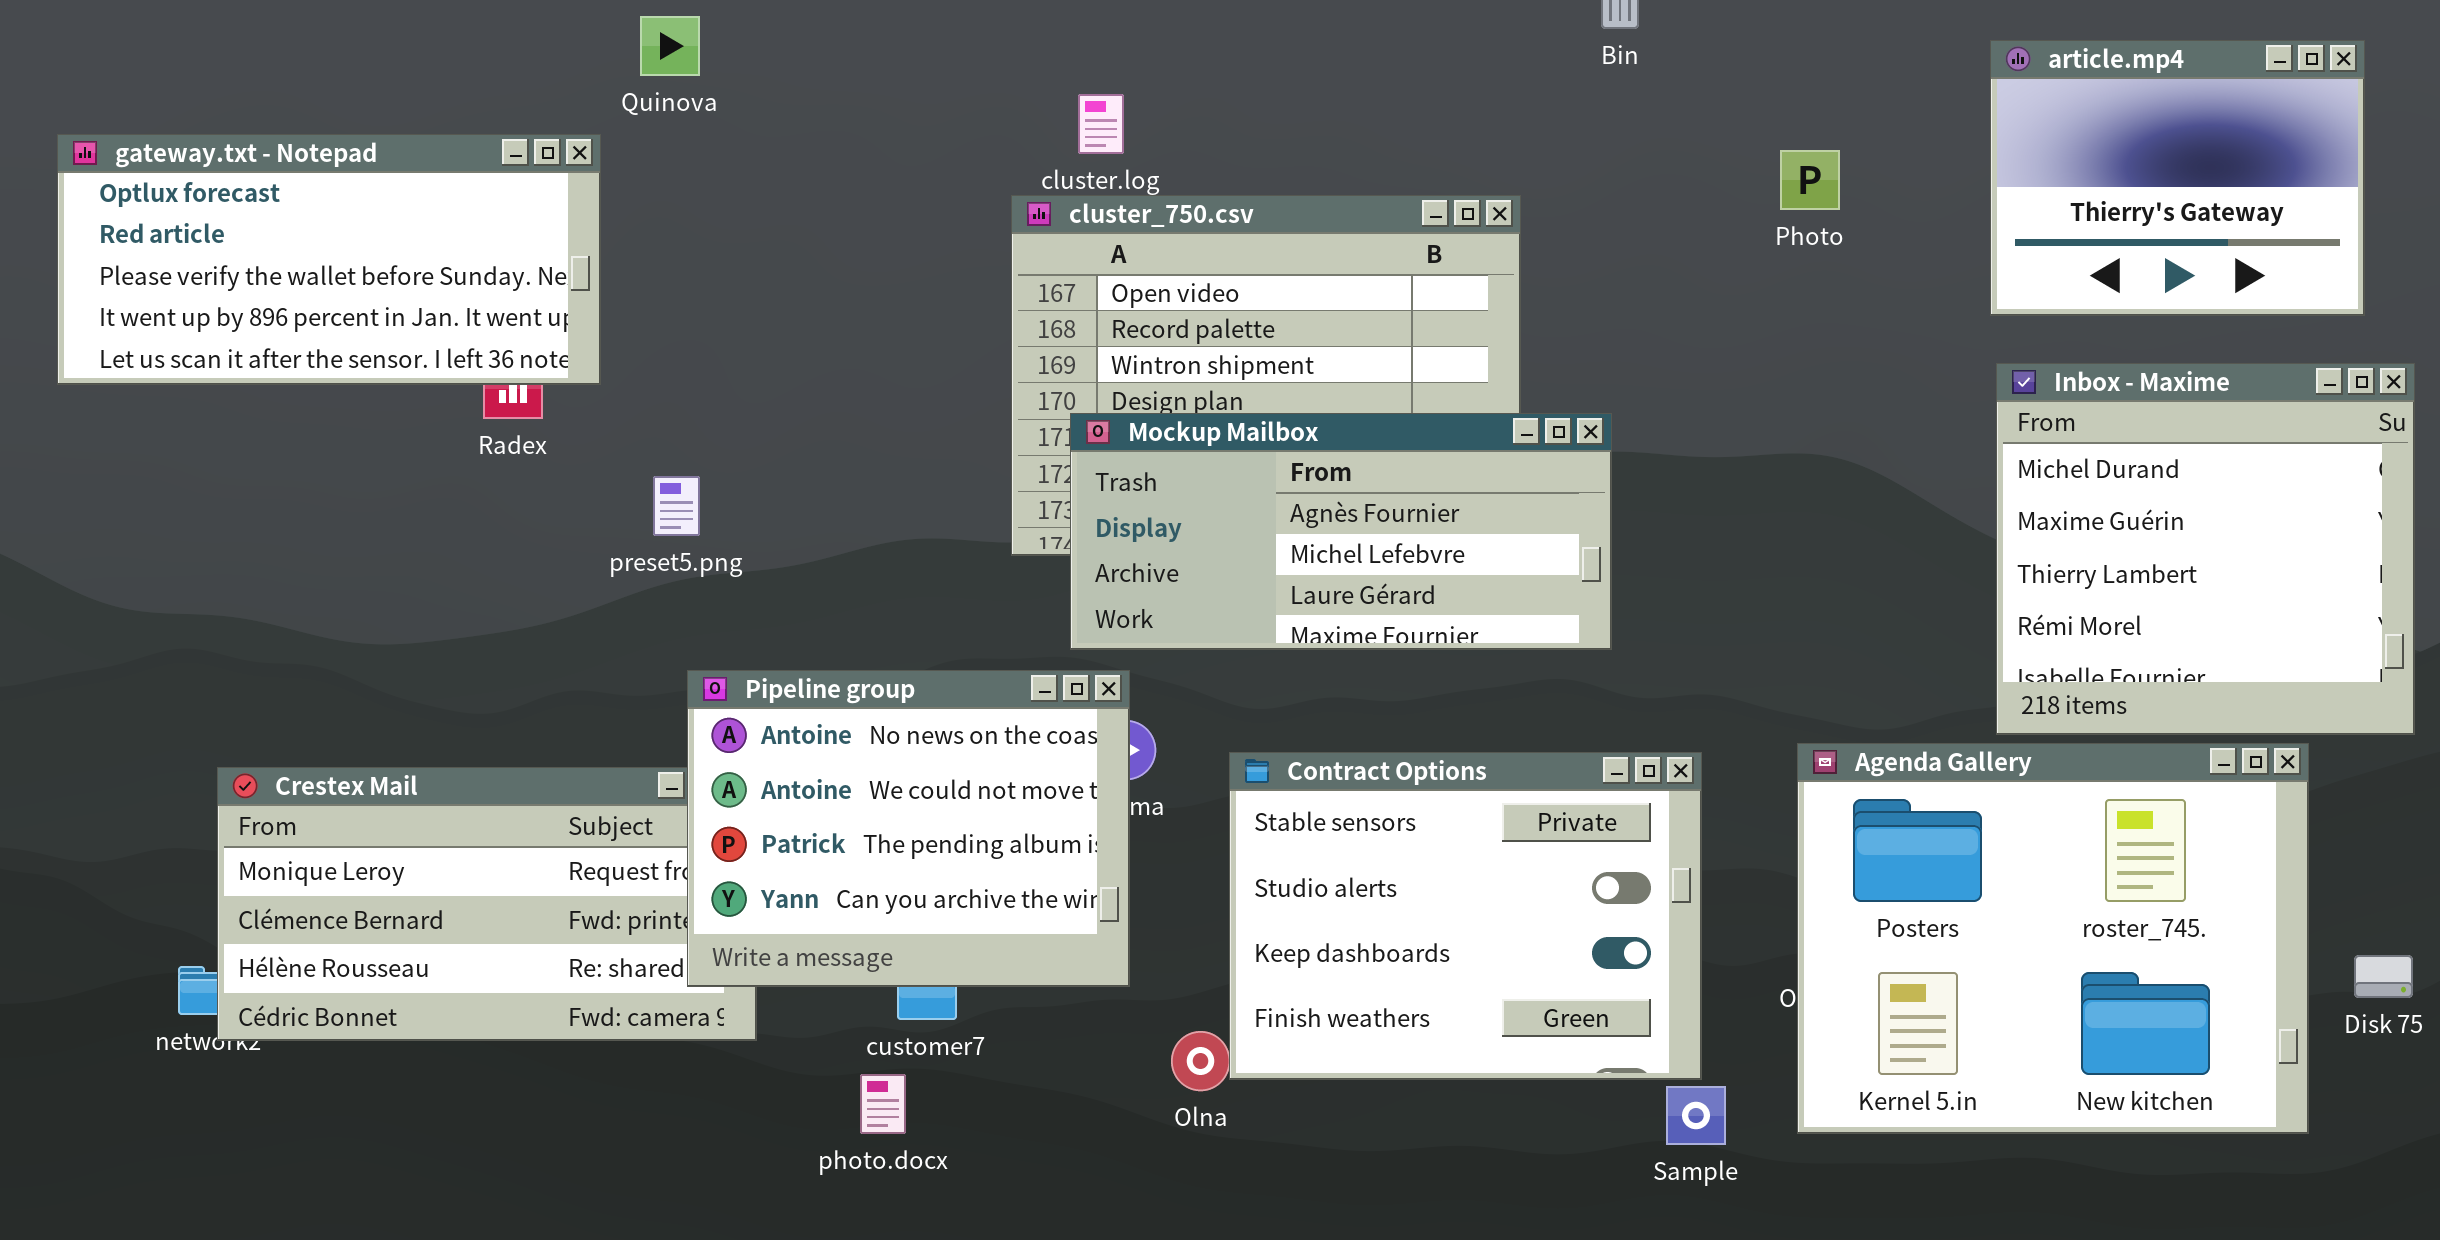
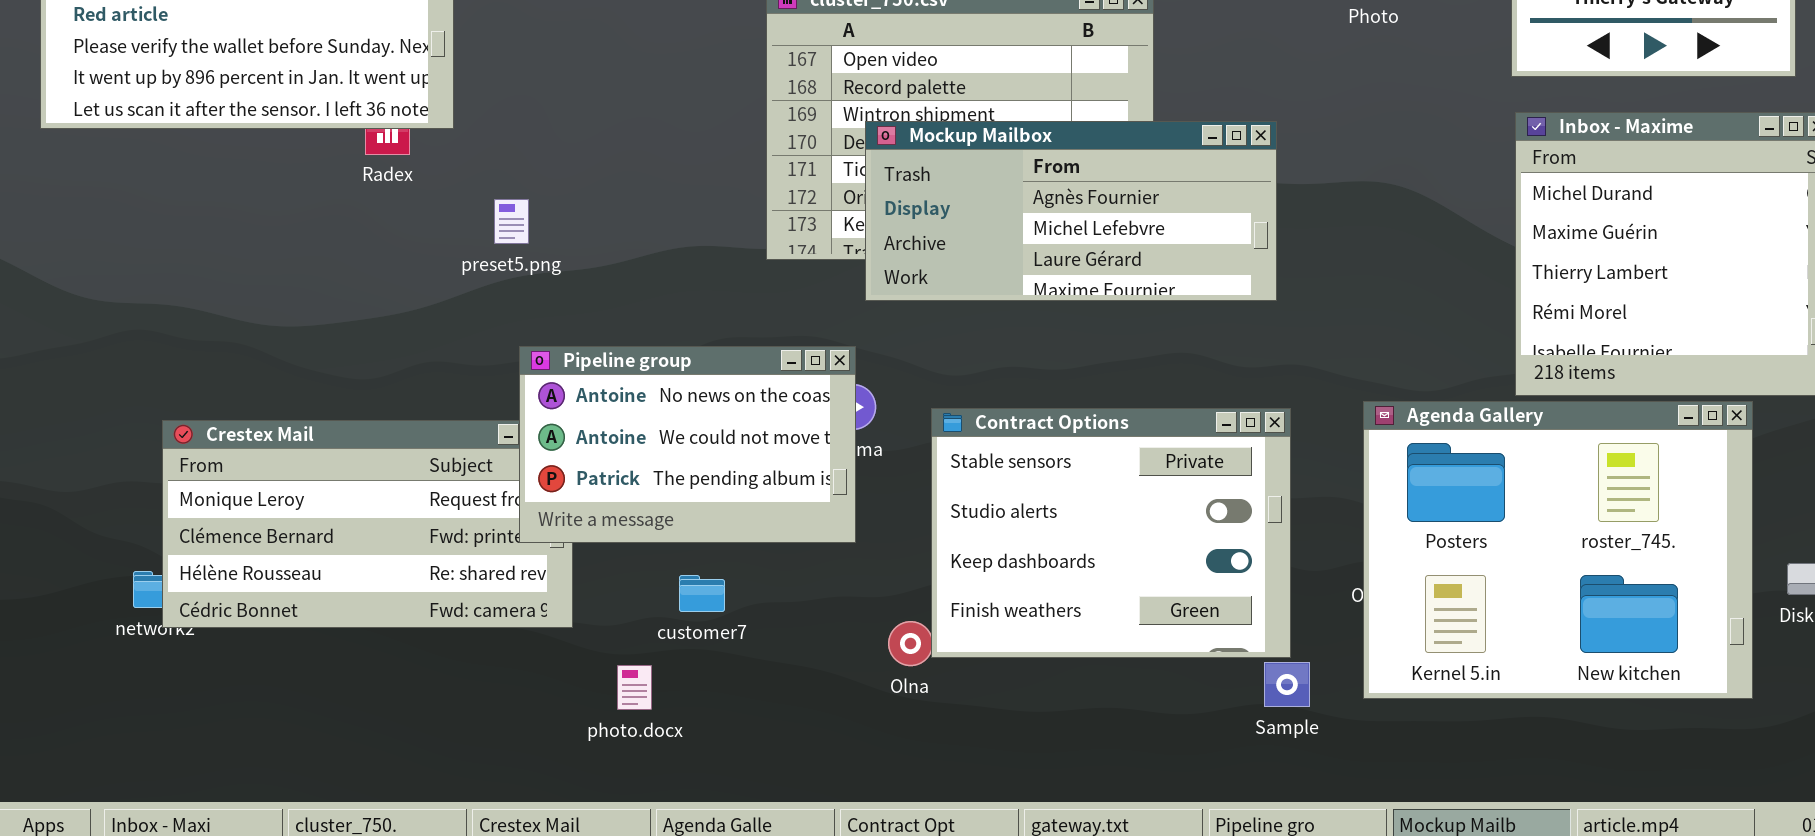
Mockup Mailbox: [1070,413,1612,650] -> [865,121,1277,301], moved
Pipeline group: [687,670,1130,987] -> [519,346,856,543], resized
photo.docx: [860,1074,906,1134] -> [617,665,652,710], moved

